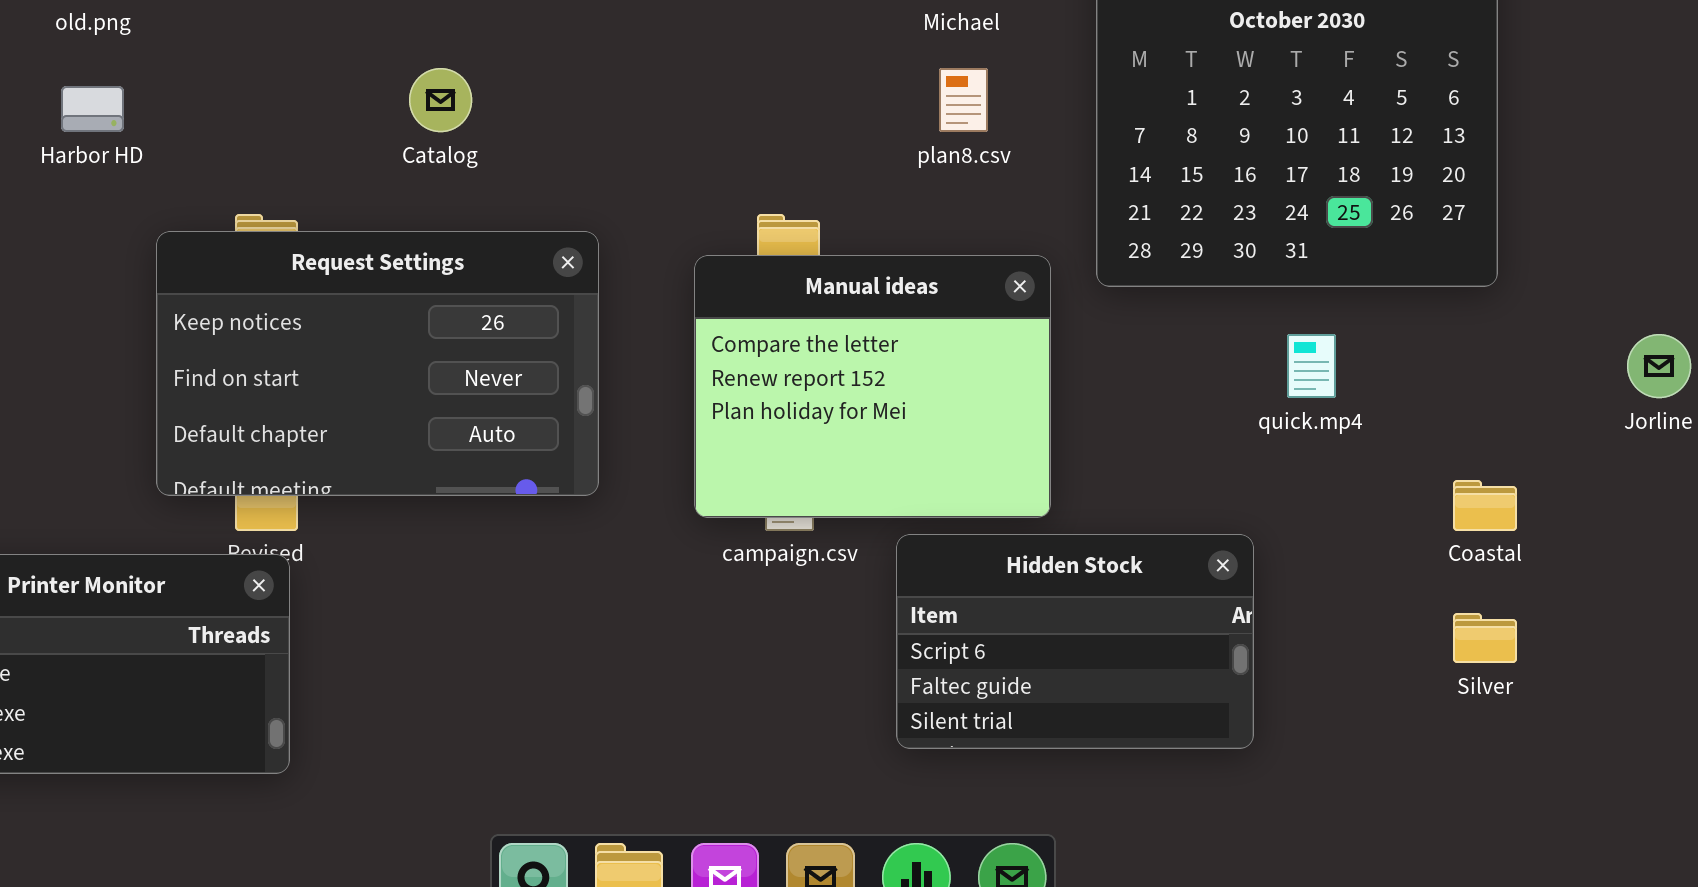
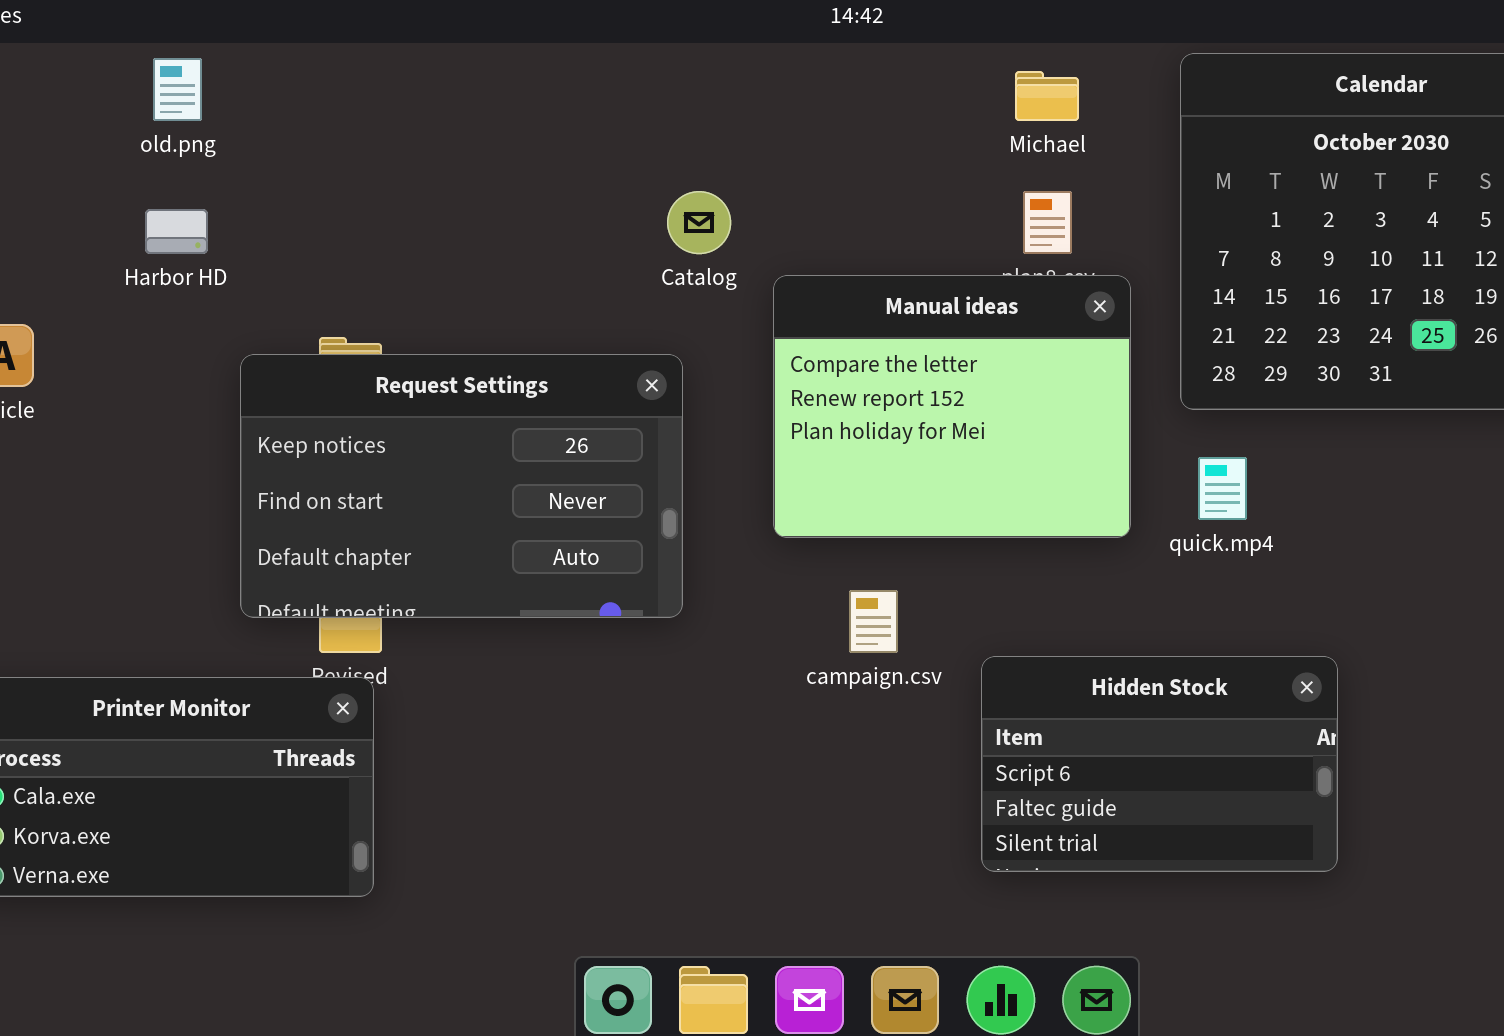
Catalog: [409,68,472,132] -> [667,191,731,254], moved
Manual ideas: [694,255,1051,518] -> [773,275,1131,538], moved
quick.mp4: [1287,334,1336,398] -> [1198,457,1247,520], moved

